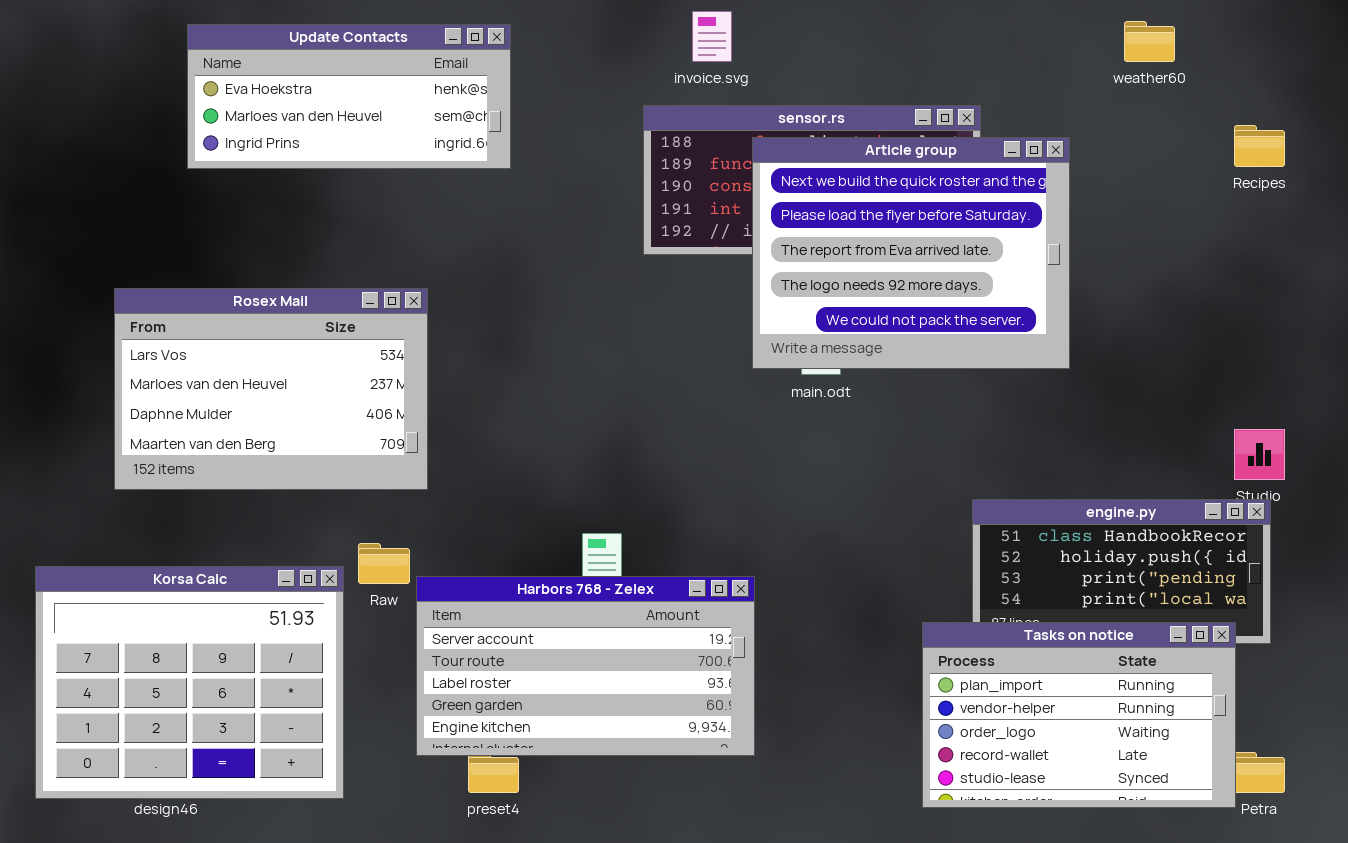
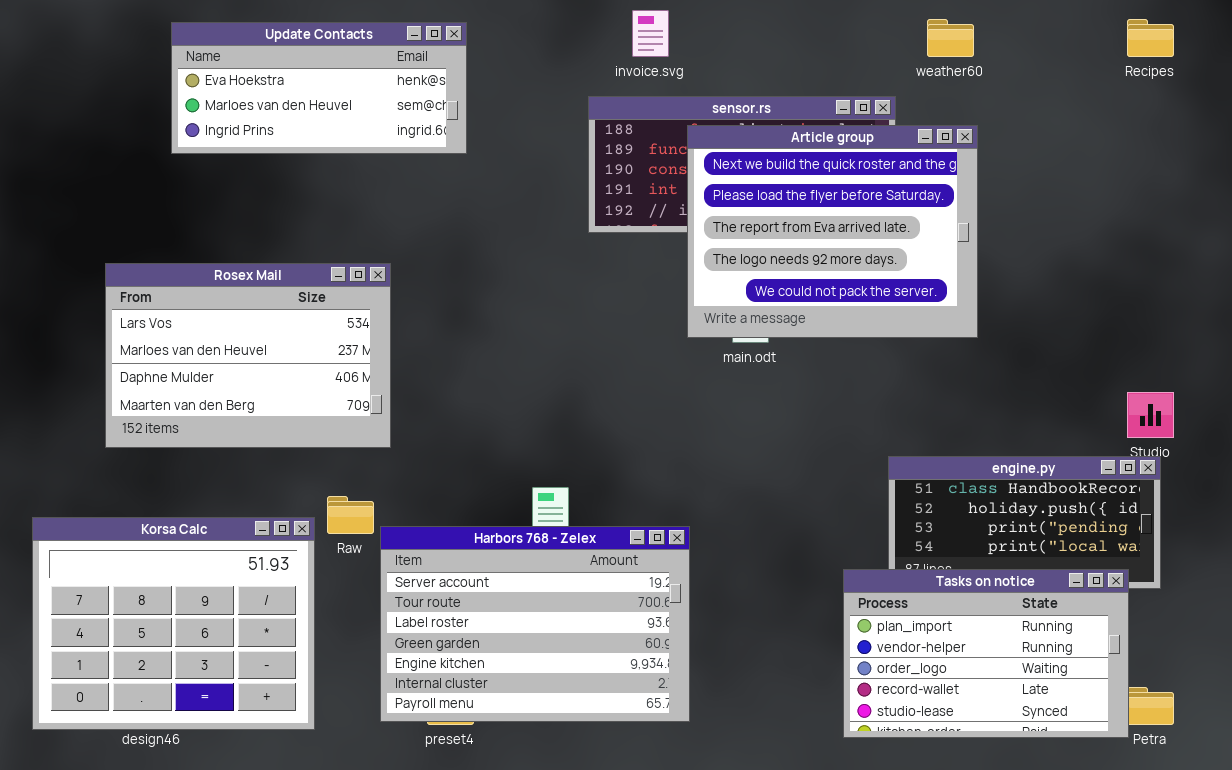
weather60: [1124,21,1175,62] -> [927,19,974,57], moved
Recipes: [1234,125,1285,167] -> [1127,19,1174,57], moved
Harbors 768 - Zelex: [416,576,755,756] -> [380,526,690,722], resized

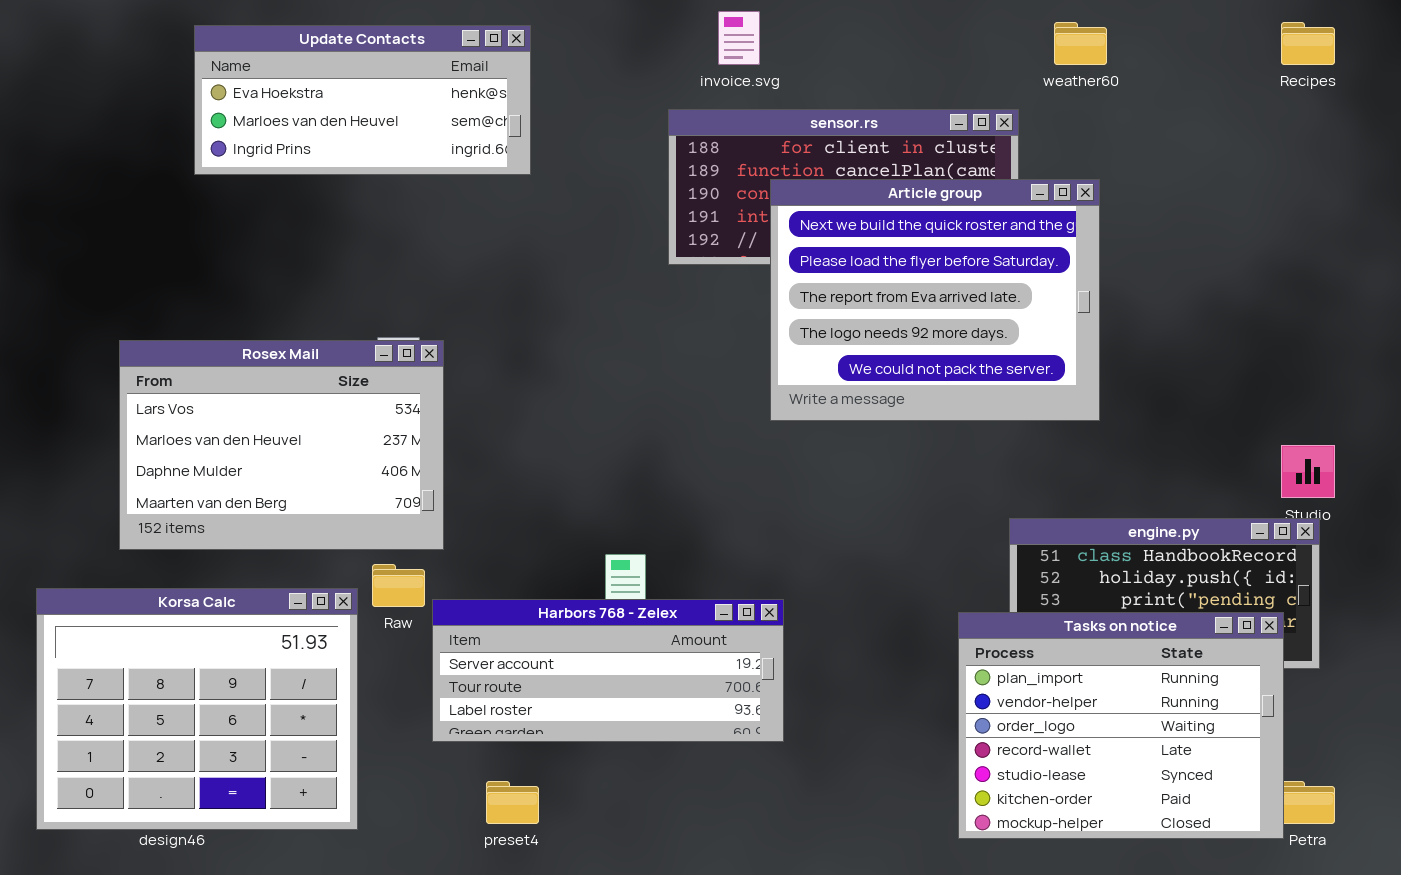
Article group: [687,125,978,338] -> [770,179,1100,421], moved
Rosex Mail: [105,263,391,448] -> [119,340,444,550], moved
Harbors 768 - Zelex: [380,526,690,722] -> [432,599,784,742], resized
Tasks on notice: [843,569,1129,738] -> [958,612,1284,839], resized

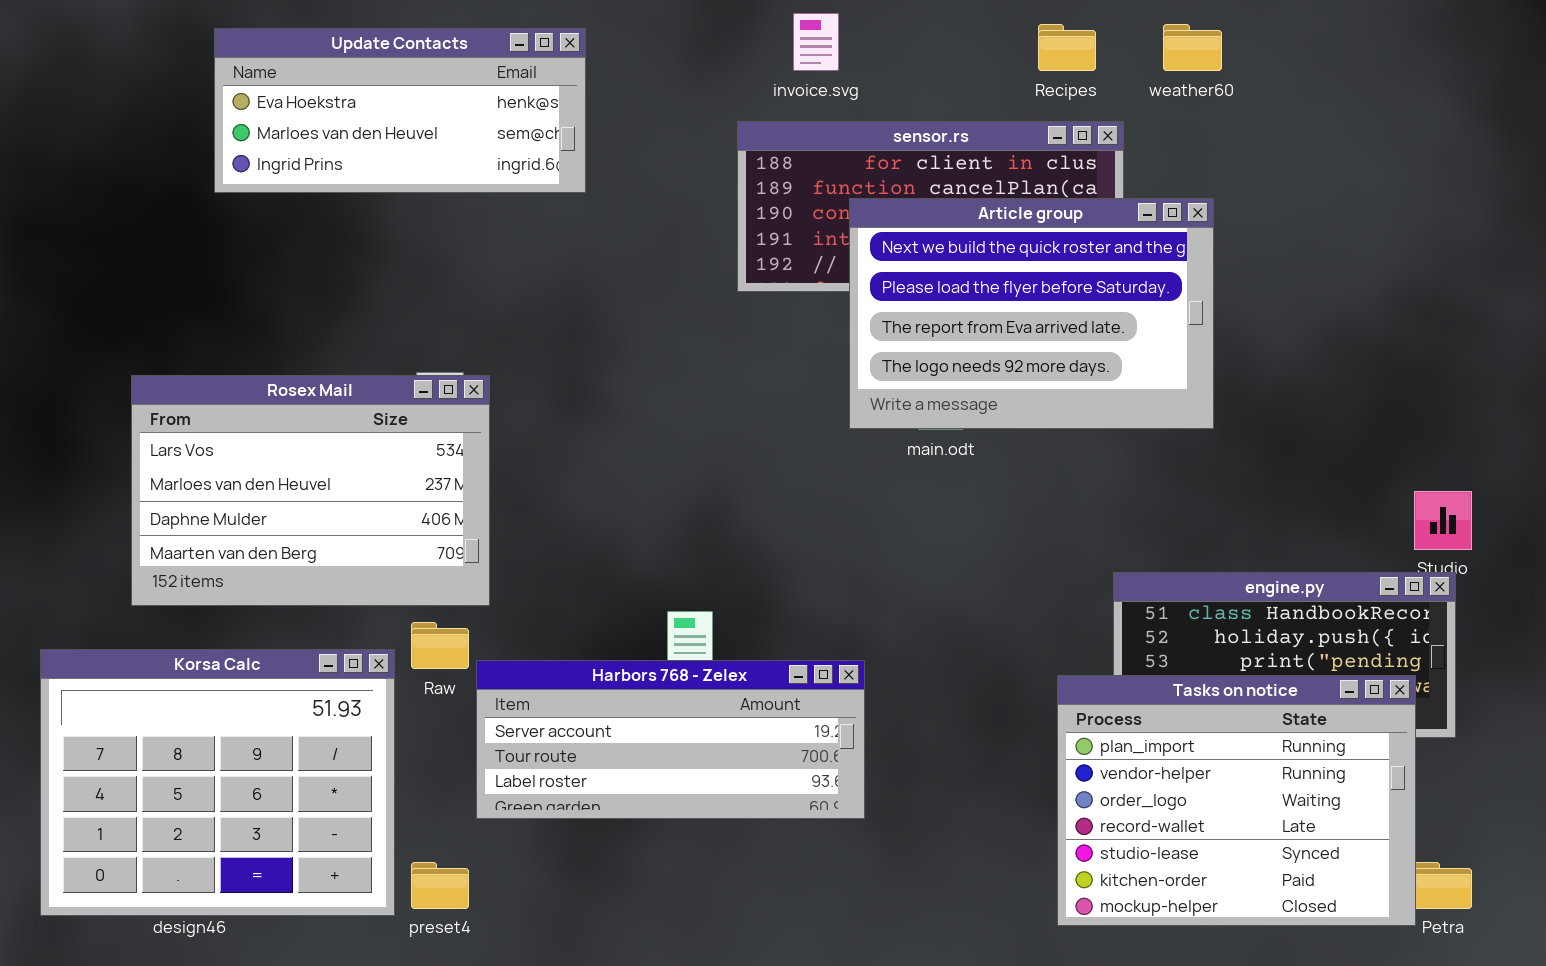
Recipes: [1281,22,1335,65] -> [1038,24,1096,71], moved
Article group: [770,179,1100,421] -> [849,198,1214,429], resized
preset4: [486,781,539,824] -> [411,862,469,909], moved

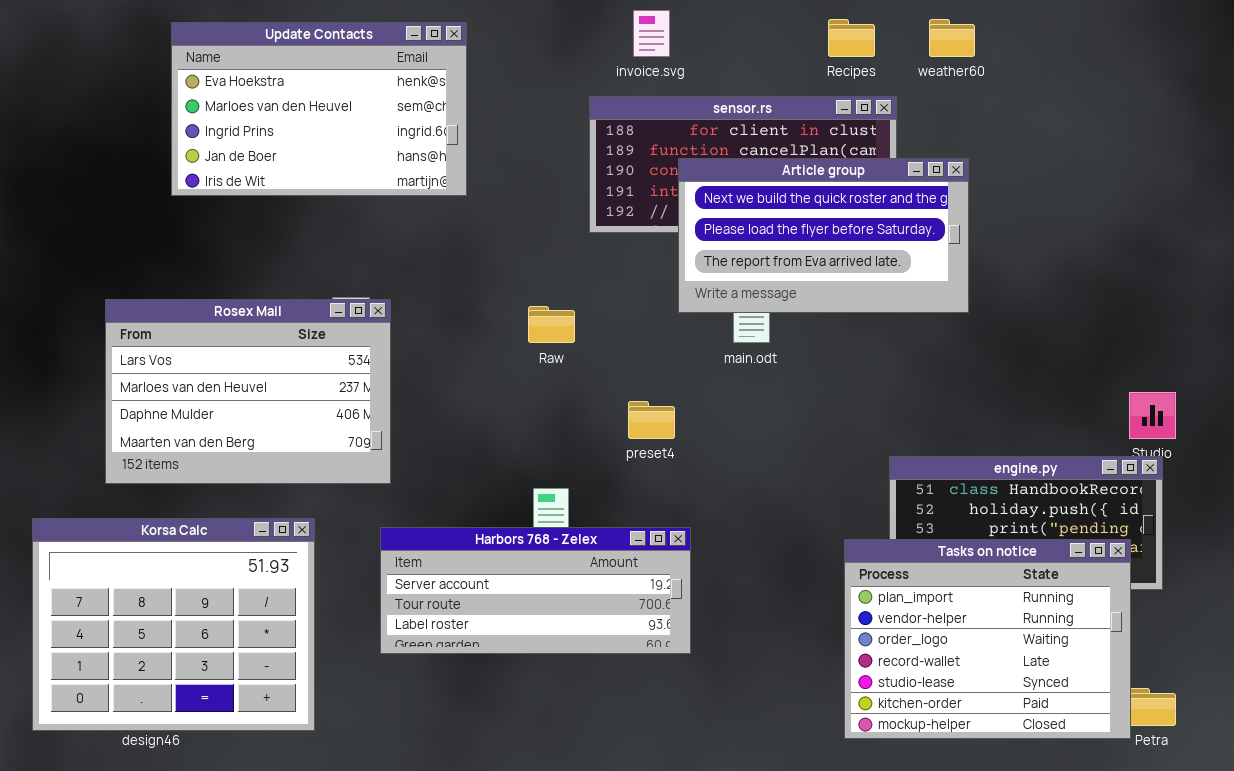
Update Contacts: [214,28,586,193] -> [171,22,467,196], resized
Article group: [849,198,1214,429] -> [678,158,969,313], resized
Raw: [411,622,469,669] -> [528,306,575,343], moved
preset4: [411,862,469,909] -> [628,401,675,439], moved

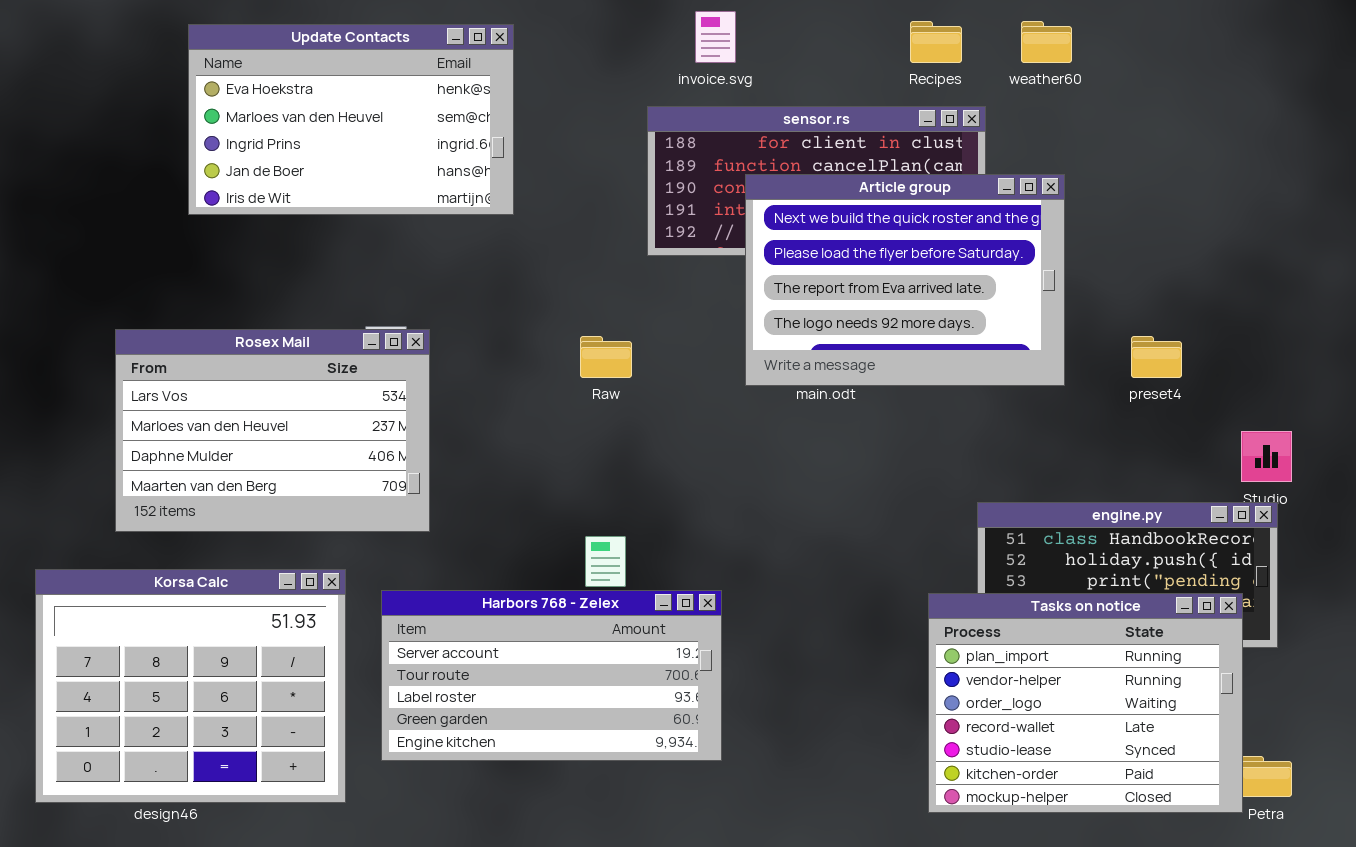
Article group: [678,158,969,313] -> [745,174,1065,386], resized
preset4: [628,401,675,439] -> [1131,336,1182,378], moved
Harbors 768 - Zelex: [380,527,691,654] -> [381,590,722,761], moved, resized

